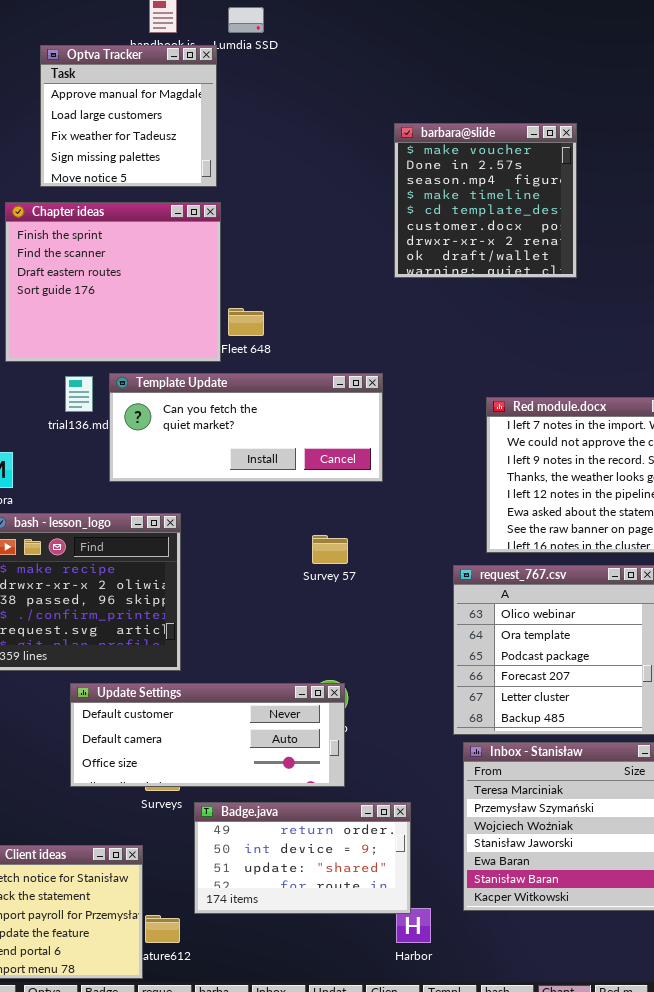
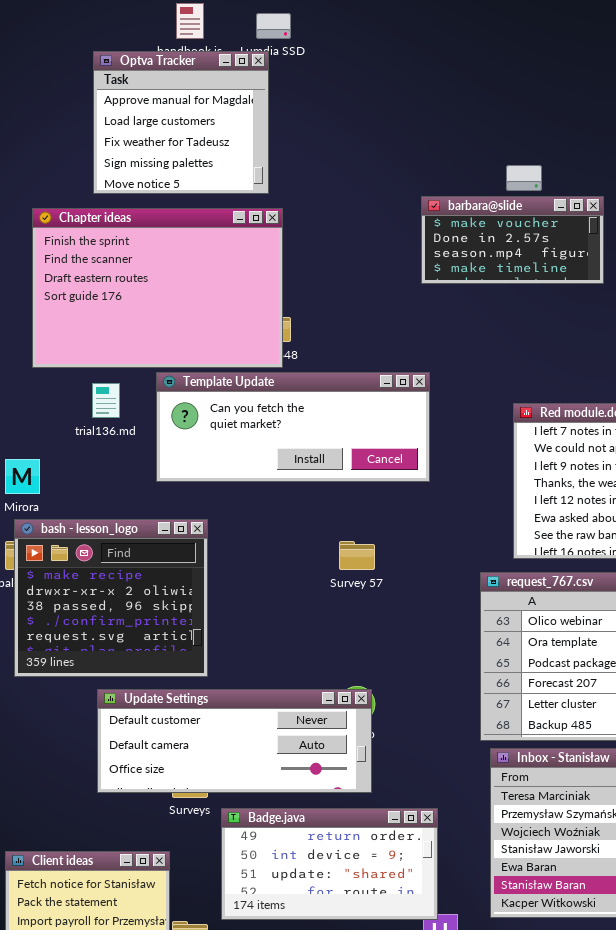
Optva Tracker: [40,45,217,187] -> [93,51,269,194], moved
barbara@slide: [394,123,577,278] -> [421,196,604,284], resized
Chapter ideas: [5,202,221,362] -> [32,208,283,368], resized
Template Update: [109,373,383,482] -> [156,372,430,482], moved

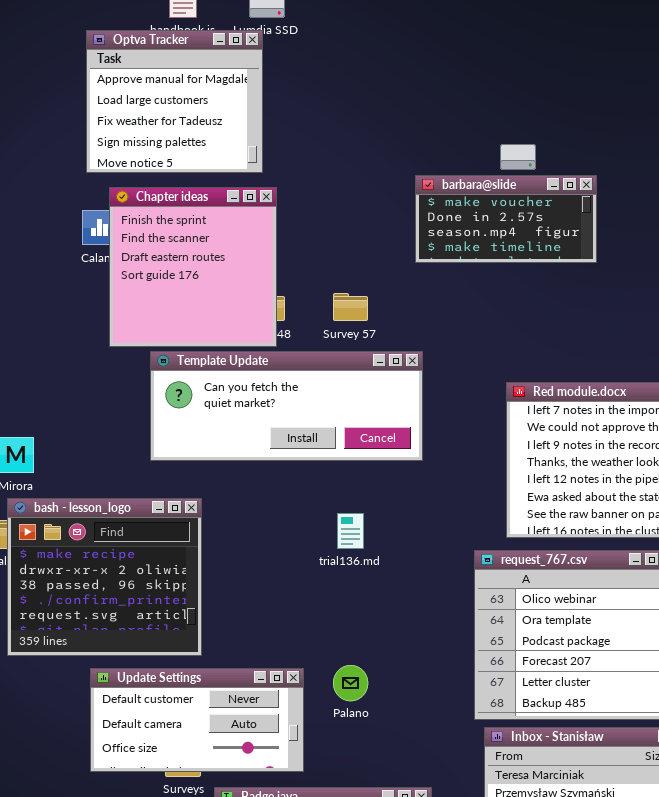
Chapter ideas: [32,208,283,368] -> [109,187,277,347], resized
trial136.md: [92,383,120,418] -> [337,513,364,549], moved
Survey 57: [339,541,375,570] -> [333,293,368,321], moved
Update Settings: [97,689,372,793] -> [90,668,304,772], resized

